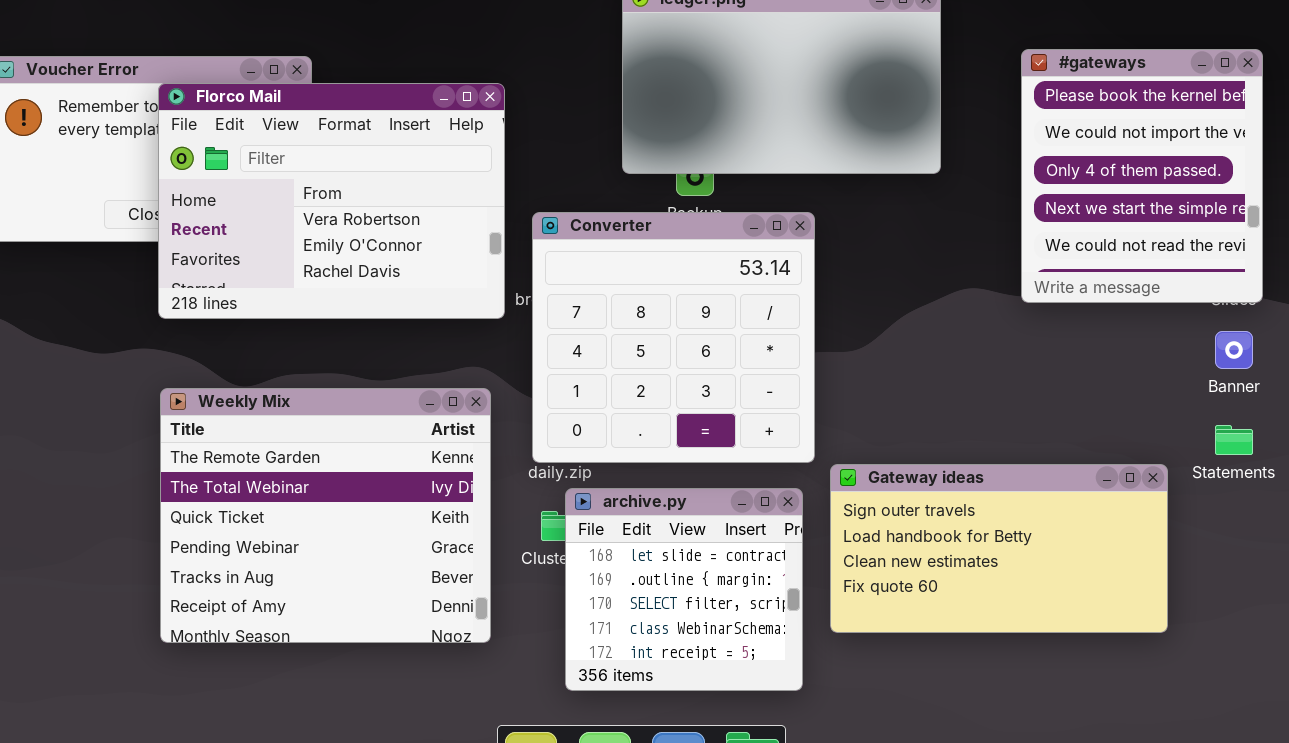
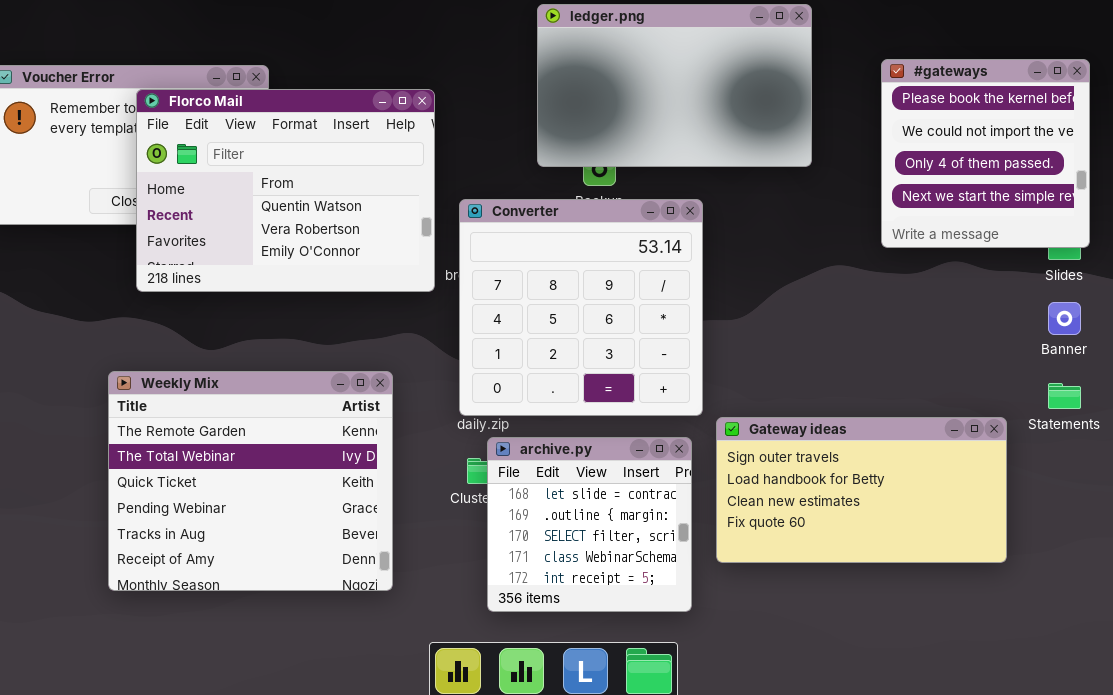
#gateways: [1021,49,1263,303] -> [881,59,1090,248], resized
Florco Mail: [158,83,505,319] -> [136,89,435,292], scrolled up 1 row
Weekly Mix: [160,388,491,643] -> [108,371,393,591], moved

